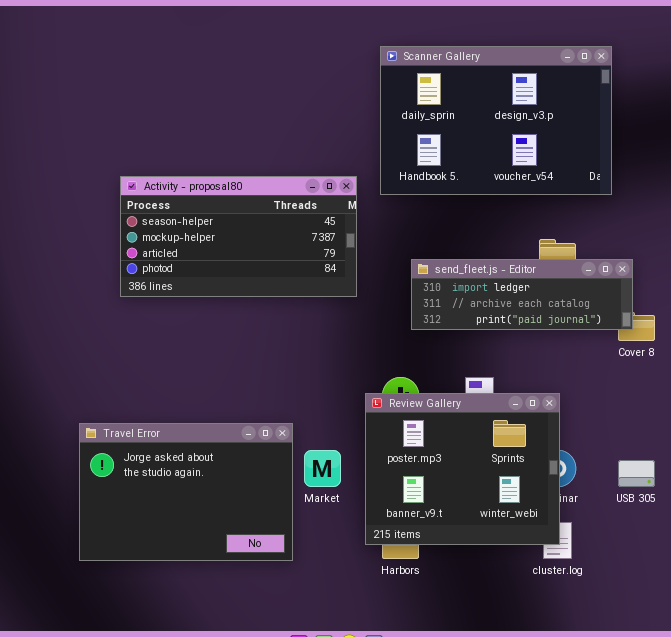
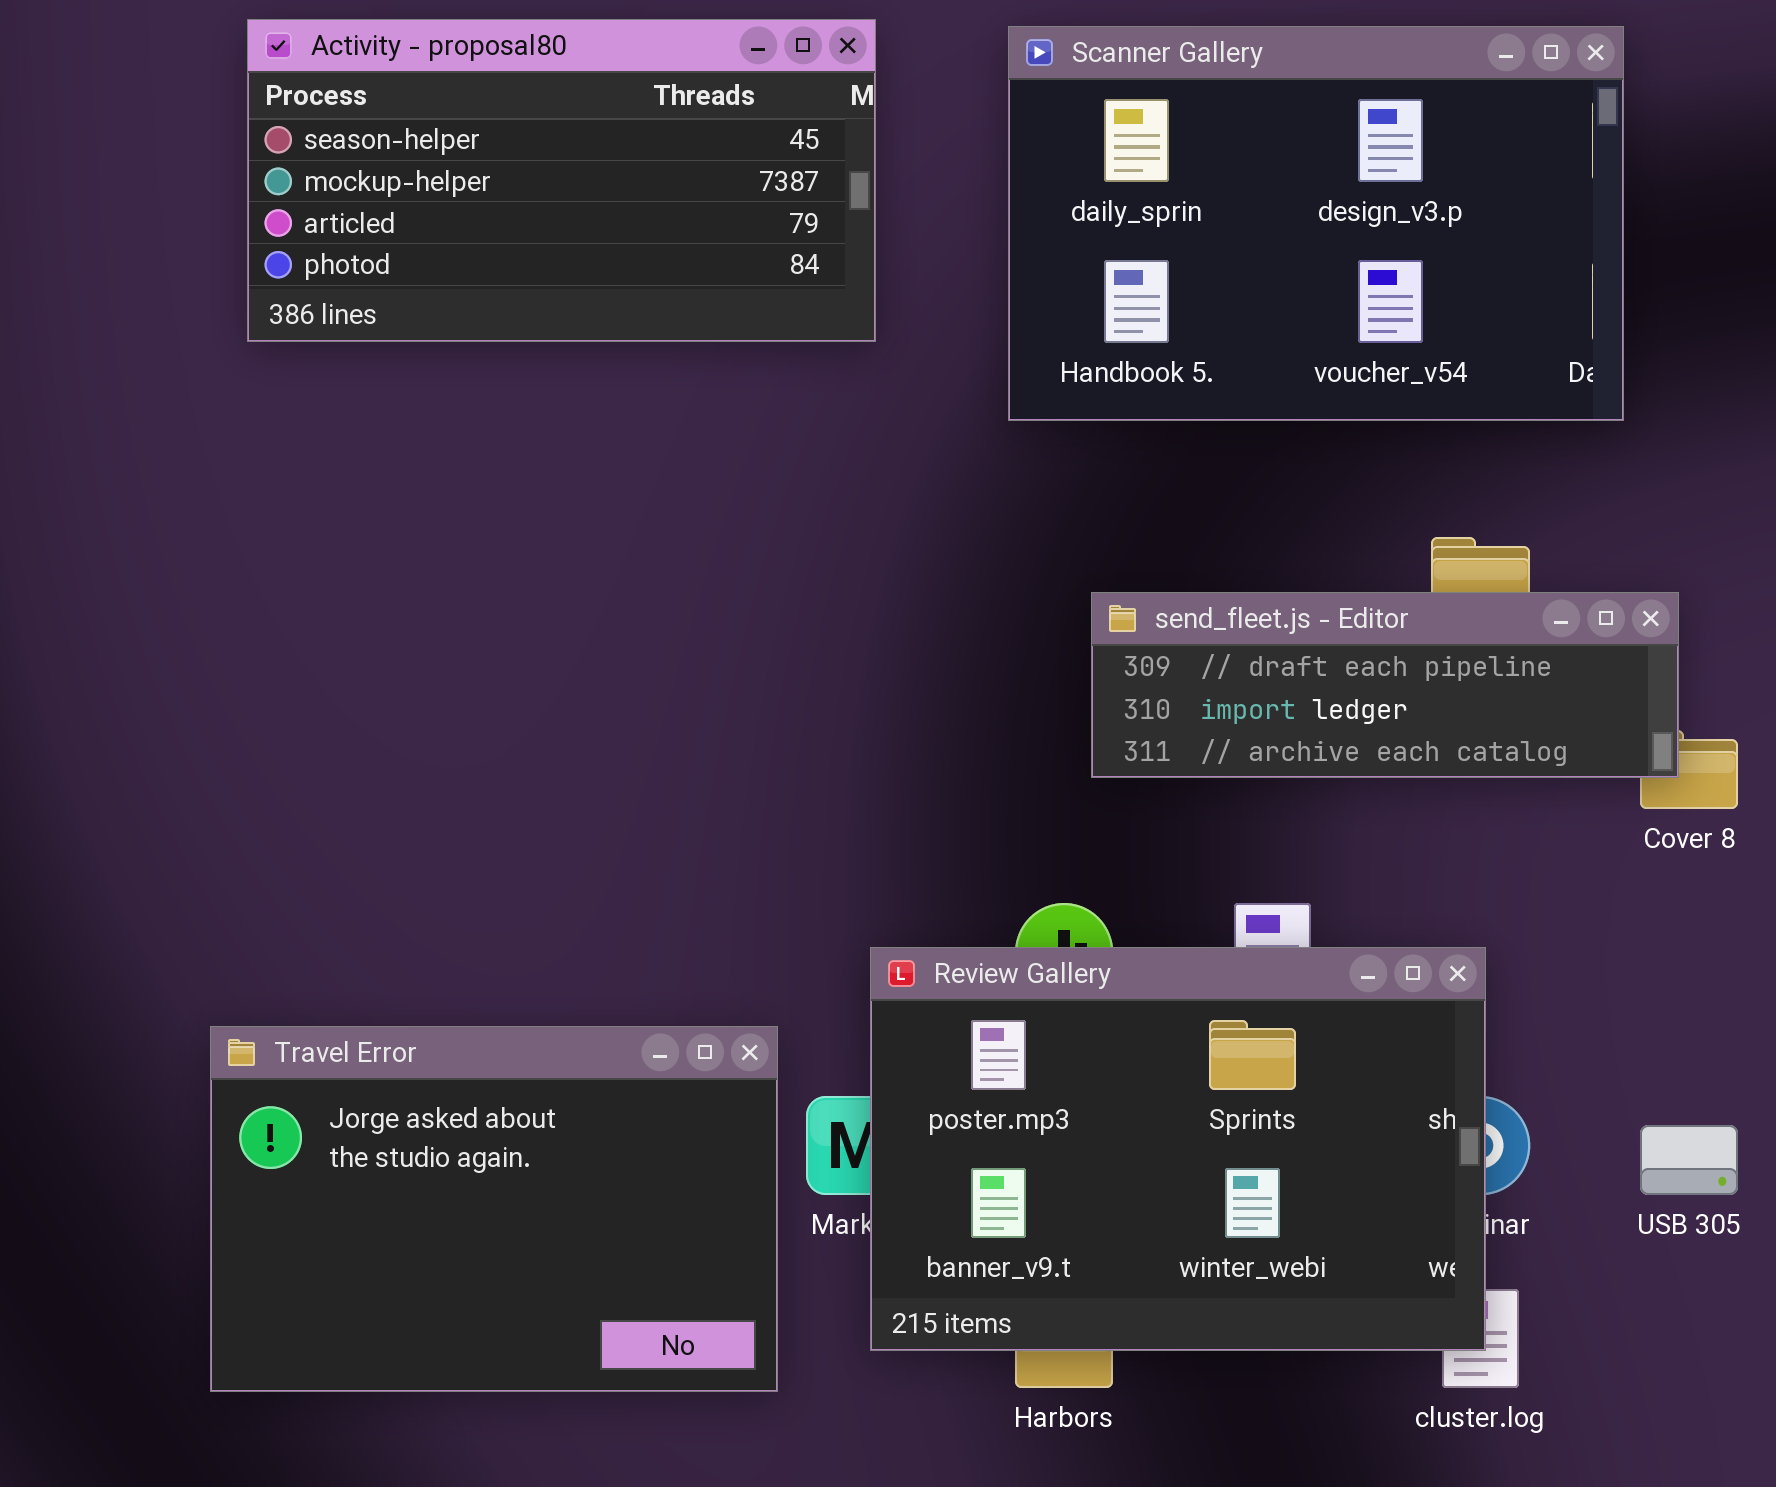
Activity - proposal80: [120,176,357,297] -> [247,19,876,342], moved
send_fleet.js - Editor: [411,259,633,330] -> [1091,592,1679,778], scrolled up 1 row
Review Gallery: [365,393,560,545] -> [870,947,1486,1351], resized

